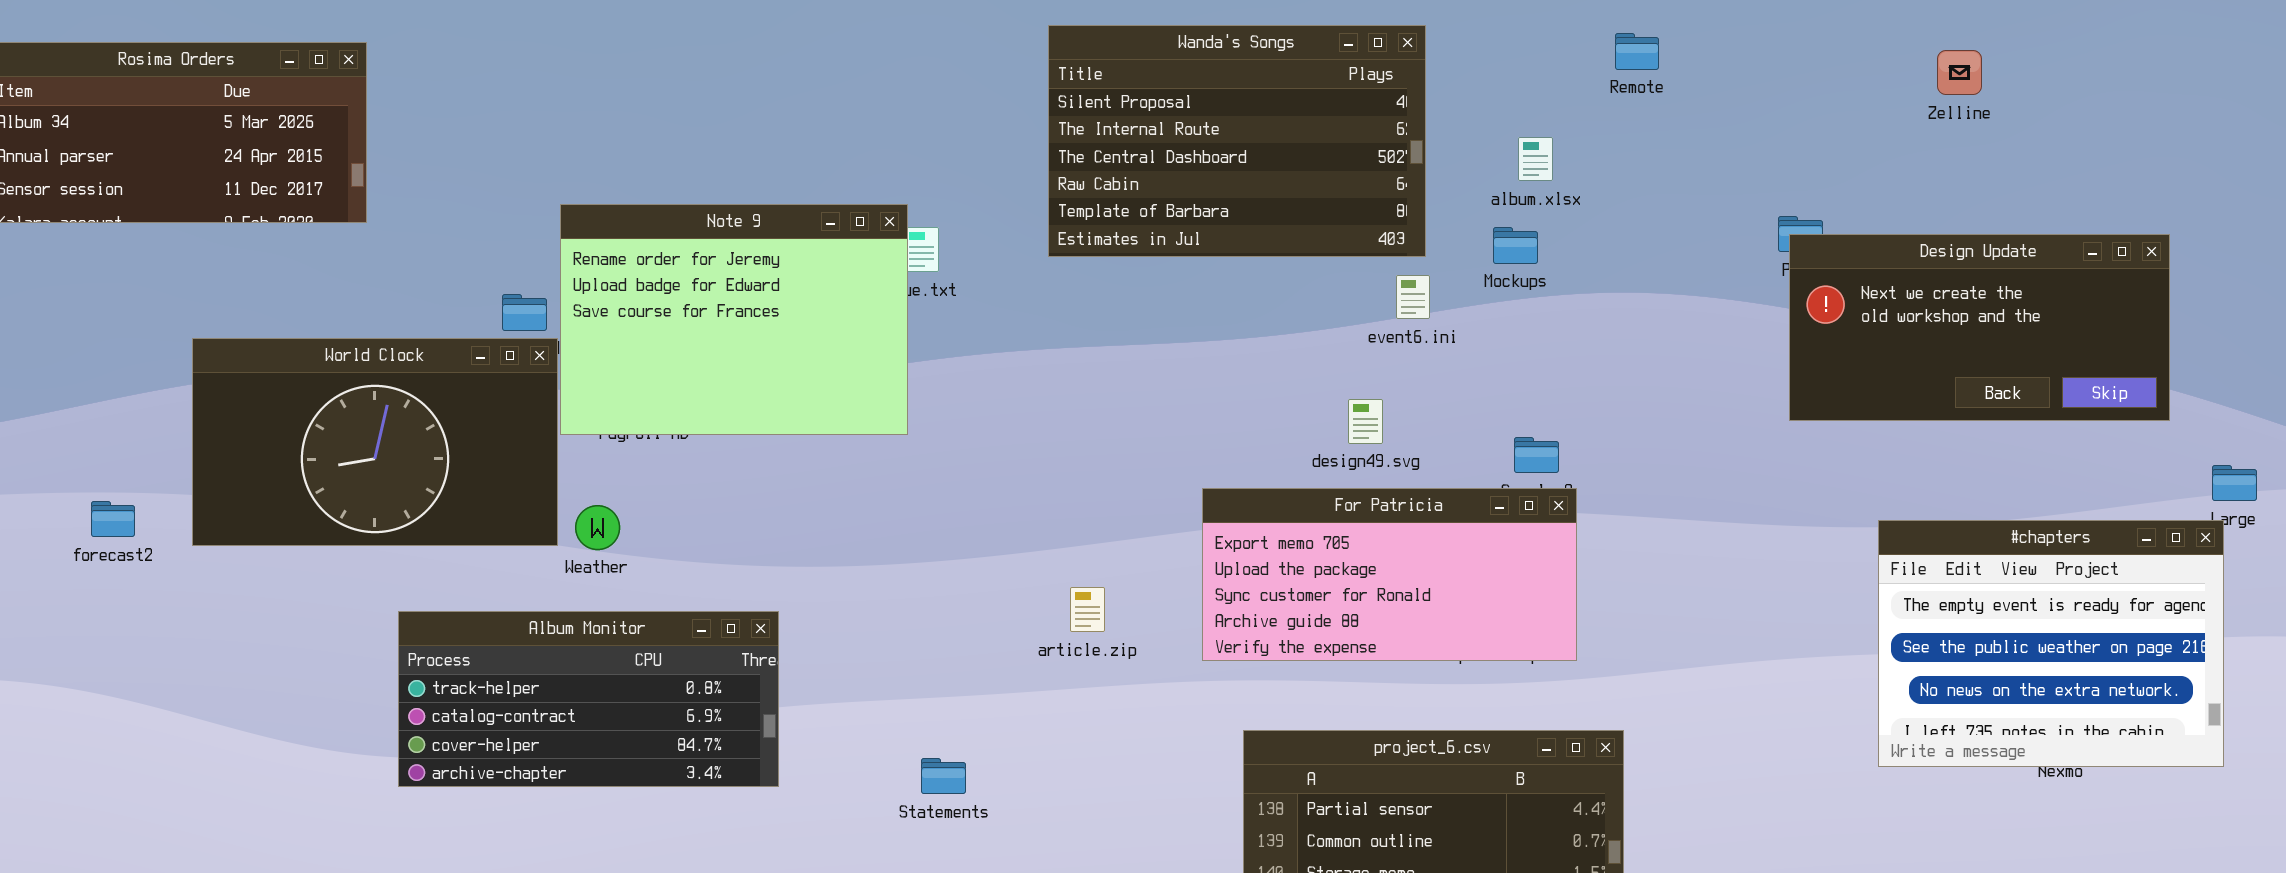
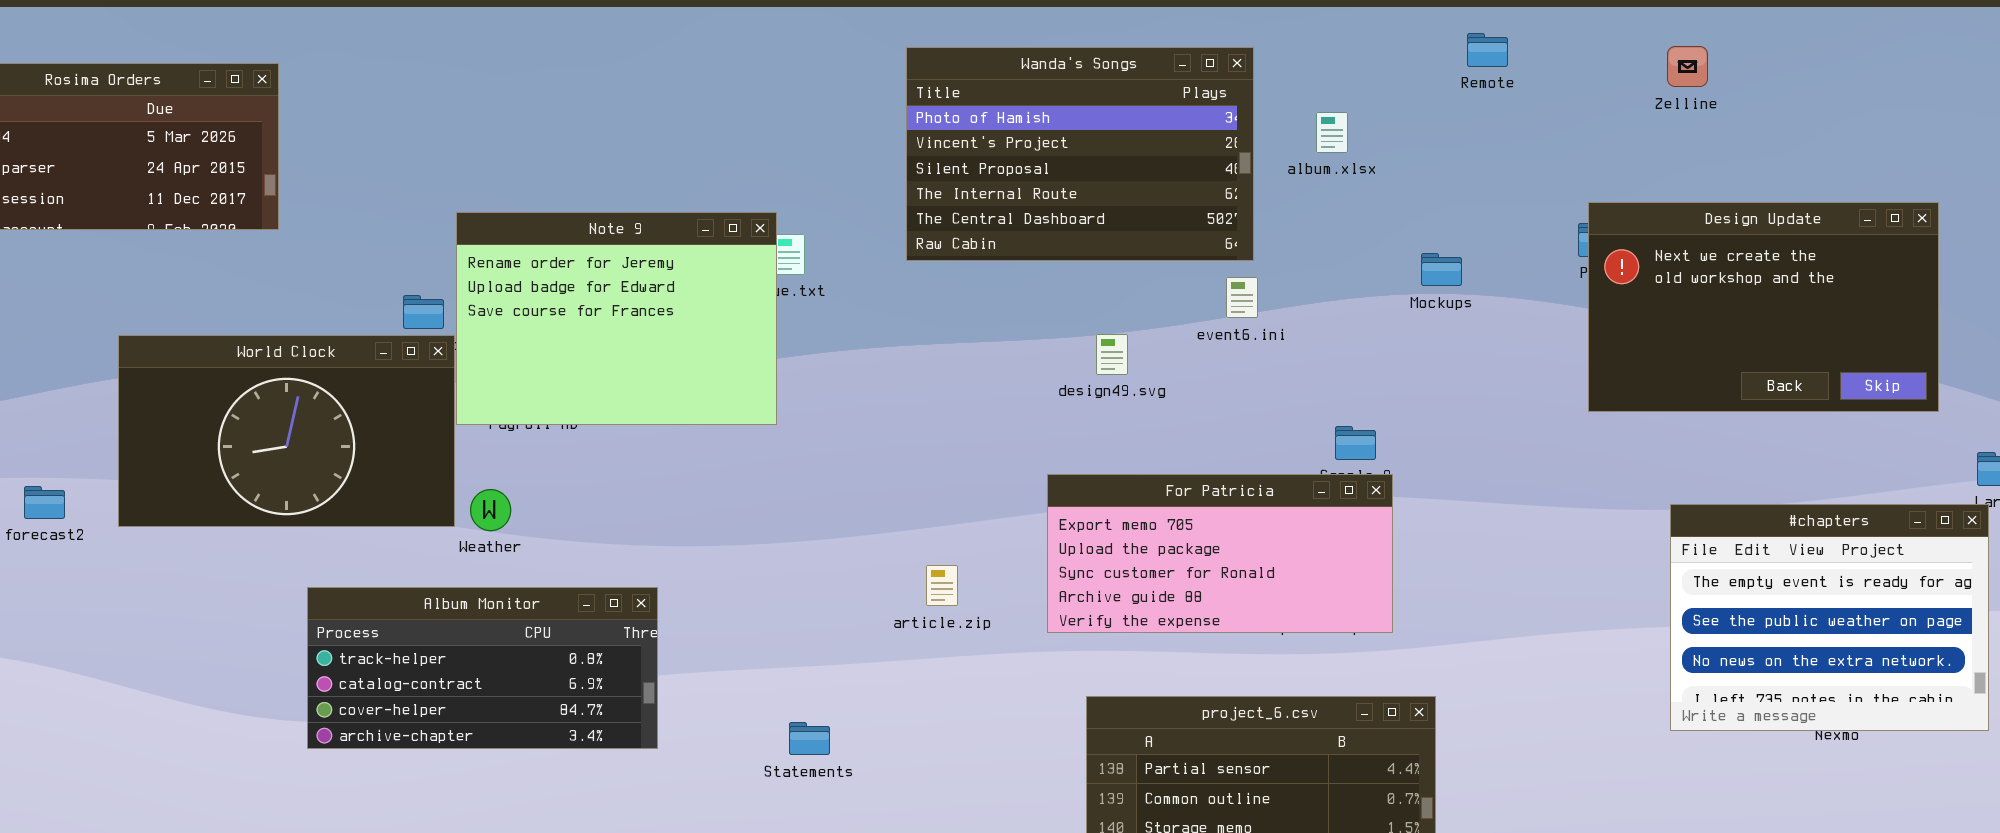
Wanda's Songs: [1048,25,1426,257] -> [906,47,1254,261], scrolled up 2 rows
Remote: [1615,33,1659,70] -> [1467,33,1508,67], moved
Zelline: [1937,50,1982,95] -> [1667,46,1708,87], moved
album.xlsx: [1518,137,1553,181] -> [1316,112,1348,153], moved
Mockups: [1493,227,1538,264] -> [1421,253,1462,286], moved
Design Update: [1789,234,2170,421] -> [1588,202,1939,412], resized
design49.svg: [1348,399,1383,444] -> [1096,334,1128,375], moved

